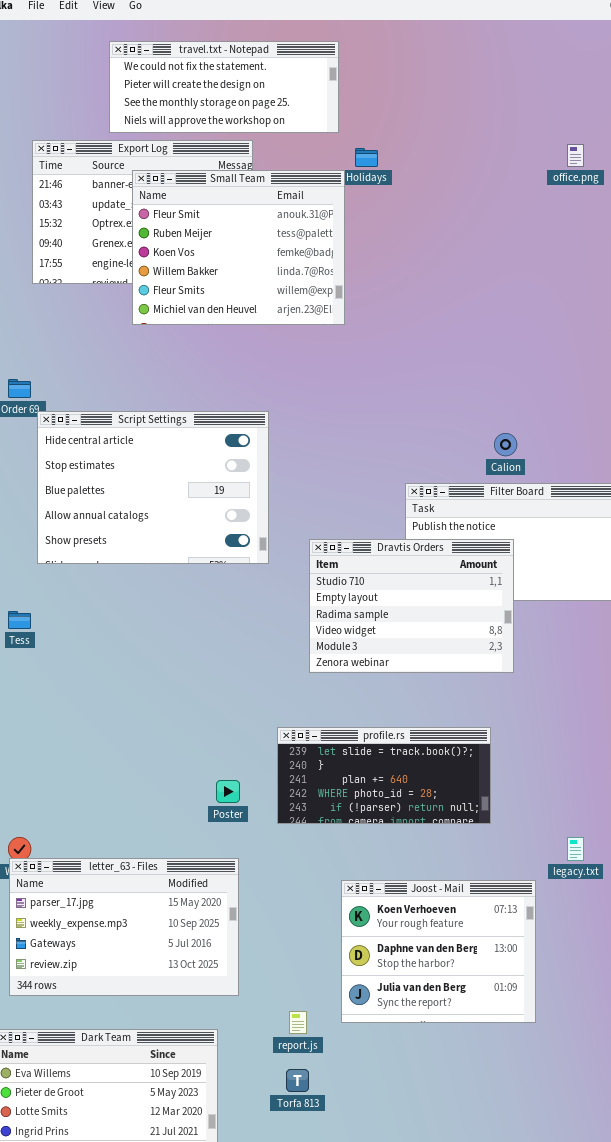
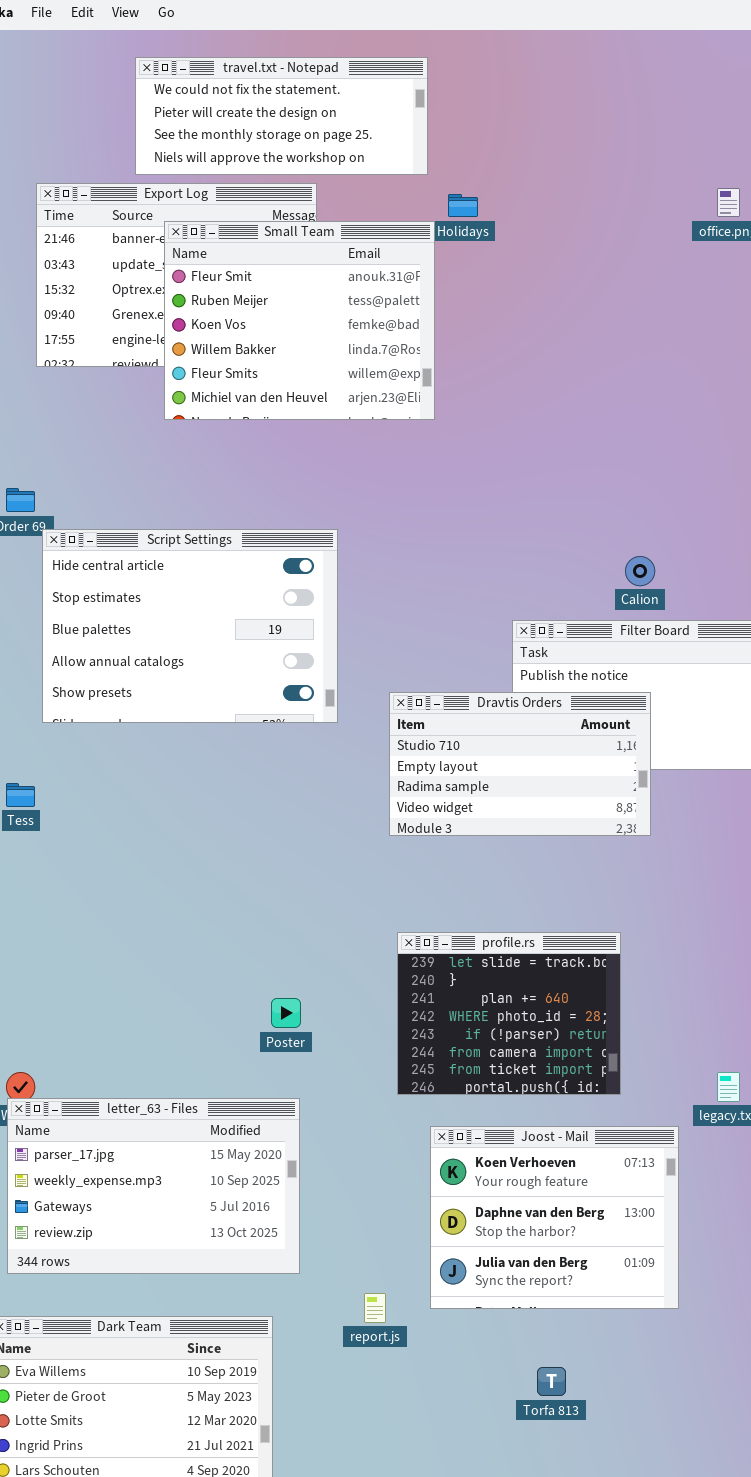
Dravtis Orders: [309,539,514,673] -> [389,692,651,836], resized
profile.rs: [277,727,491,824] -> [397,932,621,1095], resized
Torfa 813: [286,1069,309,1092] -> [537,1367,566,1396], moved

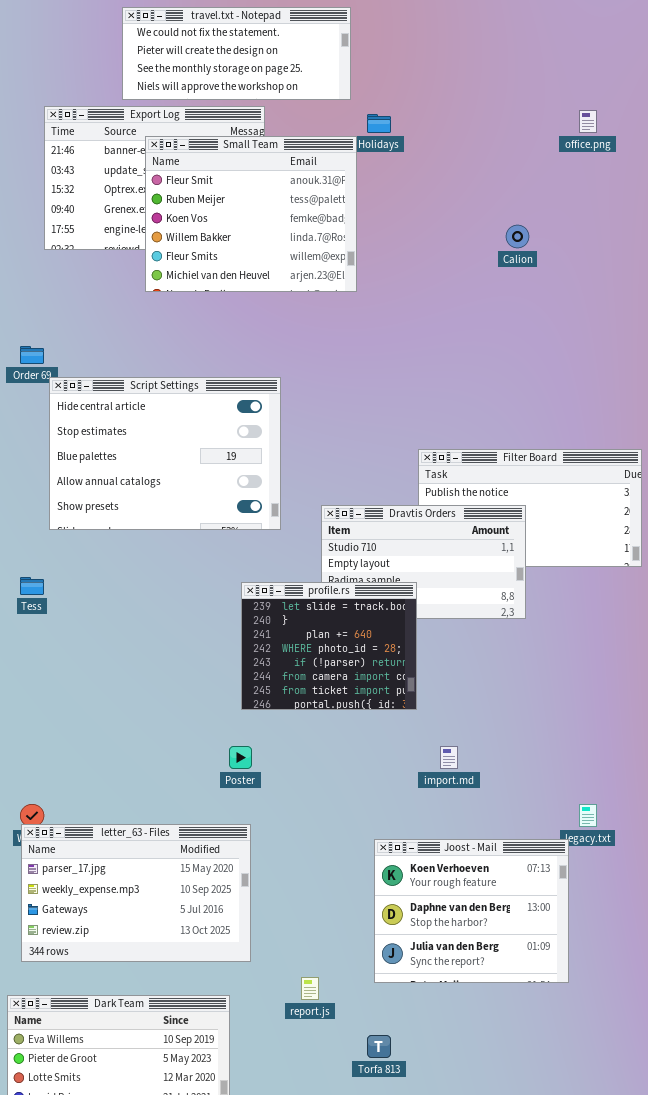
Calion: [625,556,655,586] -> [506,225,529,248], moved
profile.rs: [397,932,621,1095] -> [241,582,417,710], moved
Joost - Mail: [430,1126,679,1309] -> [374,839,569,983], moved
Torfa 813: [537,1367,566,1396] -> [367,1035,391,1058], moved

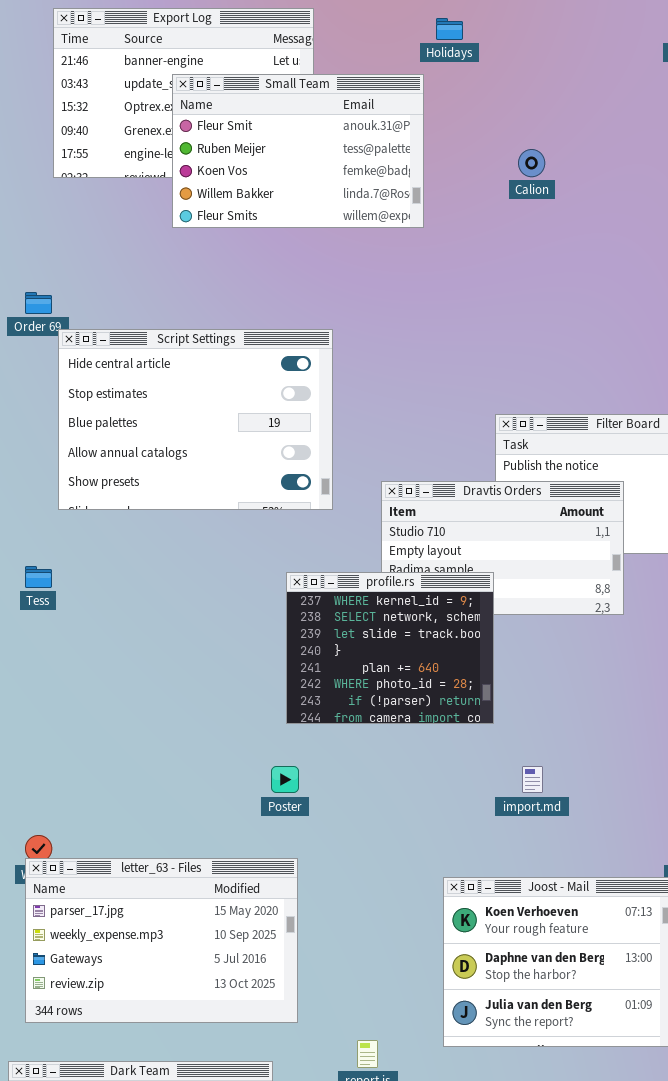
Small Team: [145,136,357,292] -> [172,74,424,228], resized
Calion: [506,225,529,248] -> [518,149,545,177], moved
profile.rs: [241,582,417,710] -> [286,572,494,724], scrolled up 2 rows

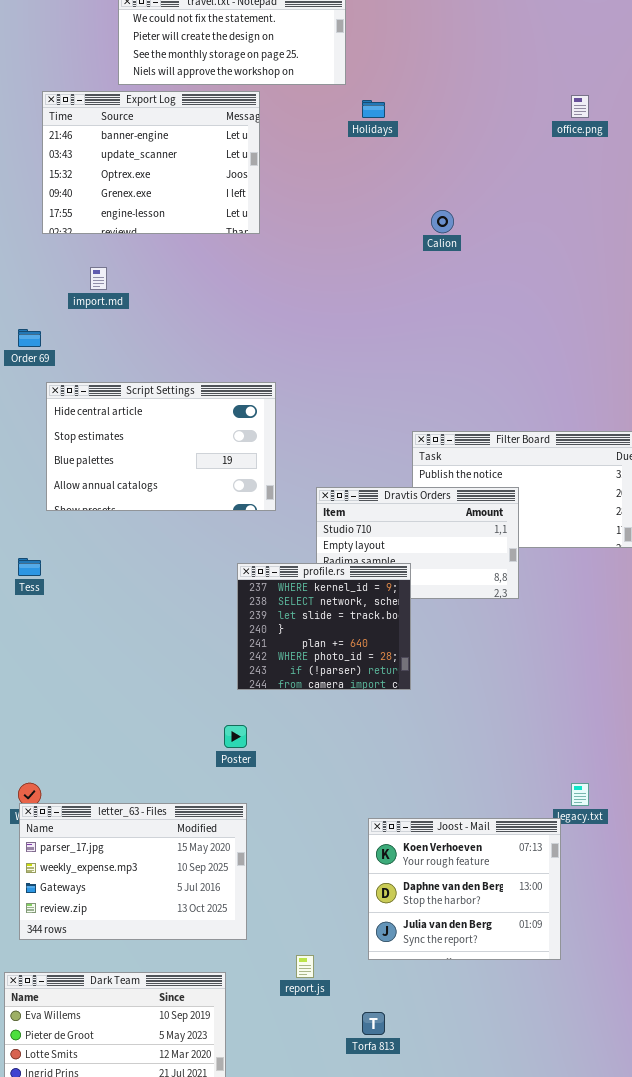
Small Team: [172,74,424,228] -> none, closed
Script Settings: [58,329,333,510] -> [46,382,276,511], resized
import.md: [522,766,543,793] -> [90,267,107,290], moved

